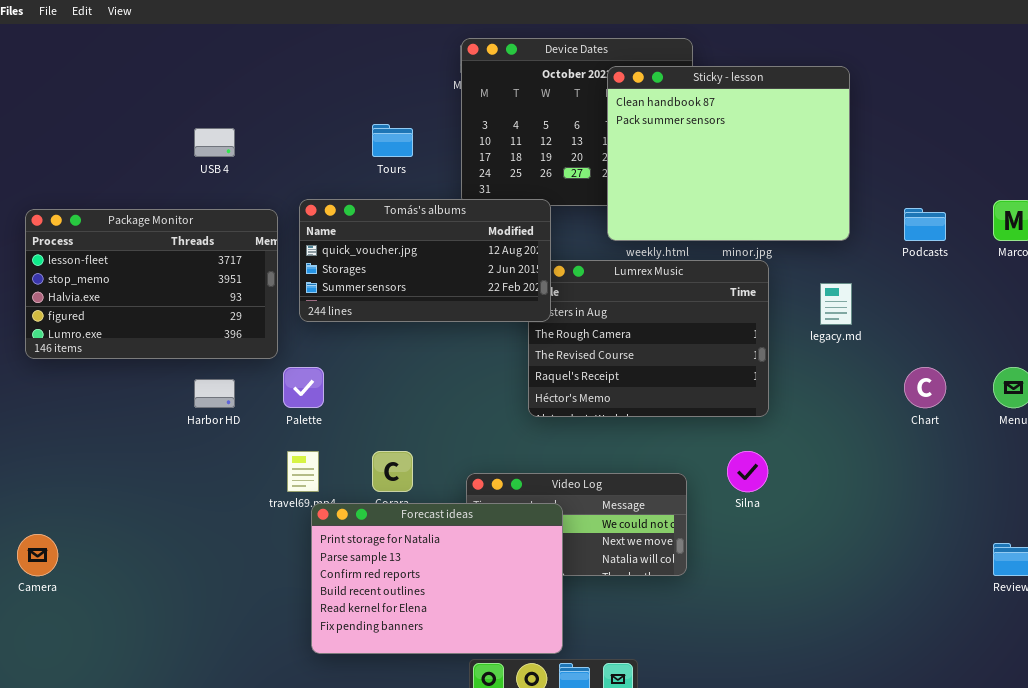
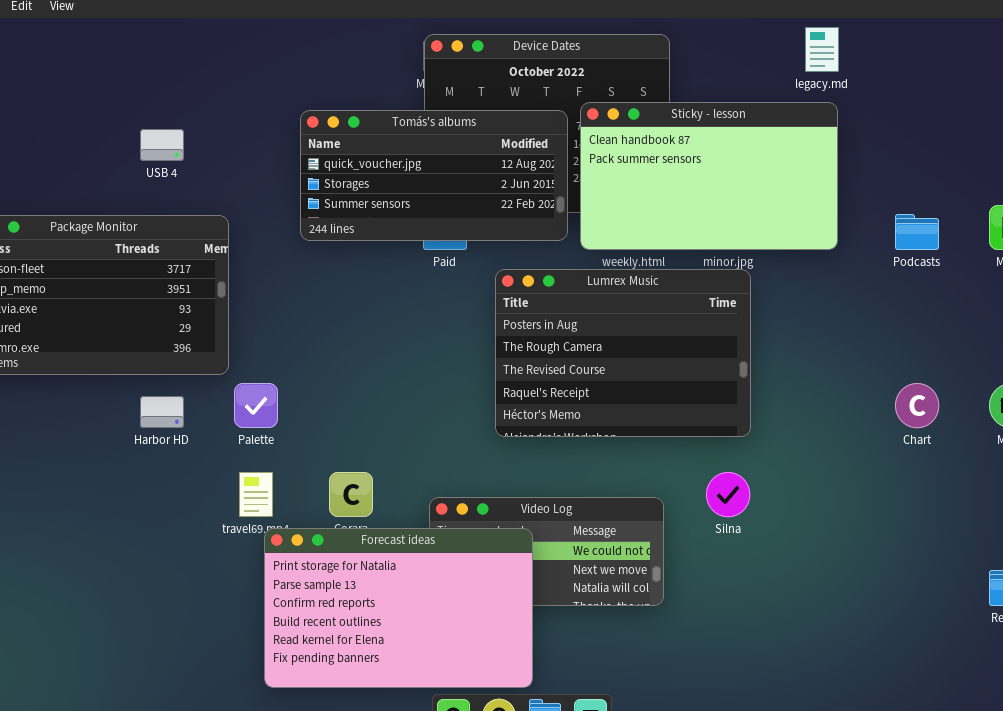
Sticky - lesson: [607,66,850,241] -> [580,102,838,250], resized
Tomás's albums: [299,199,551,322] -> [300,110,568,241], moved
legacy.md: [820,283,852,325] -> [805,27,839,72], moved

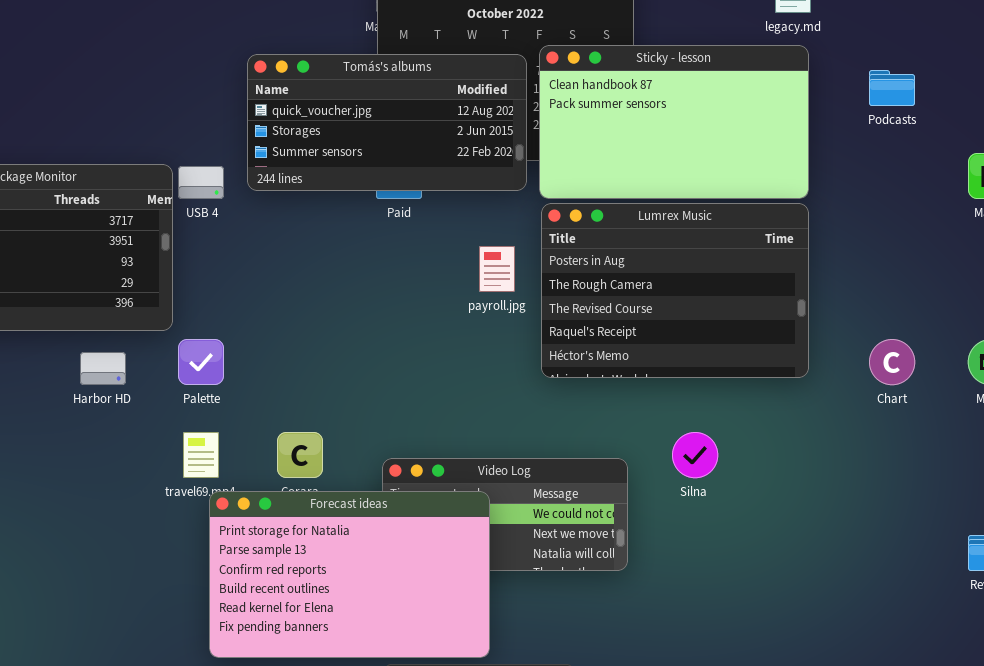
USB 4: [140,129,184,161] -> [178,166,224,199], moved
Podcasts: [895,214,939,250] -> [869,70,915,106], moved
Lumrex Music: [495,269,751,437] -> [541,203,809,378], moved

